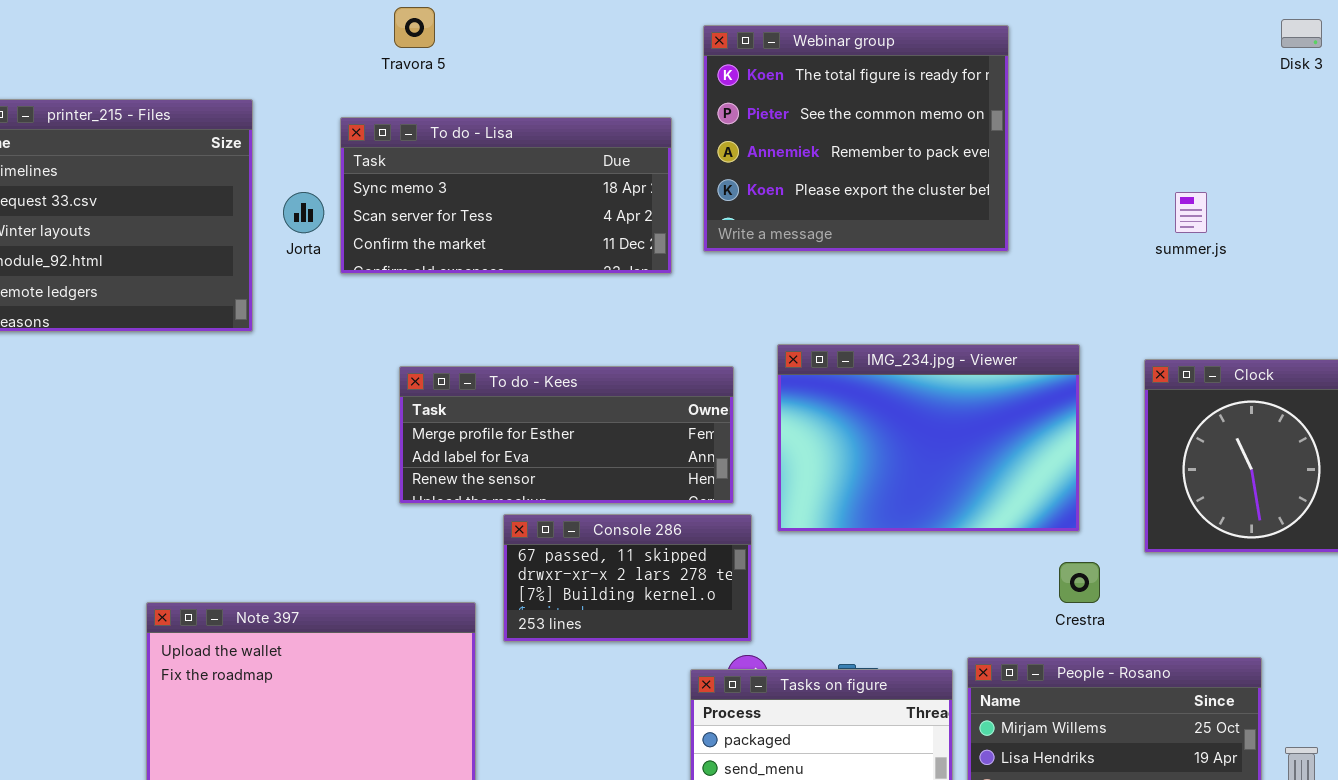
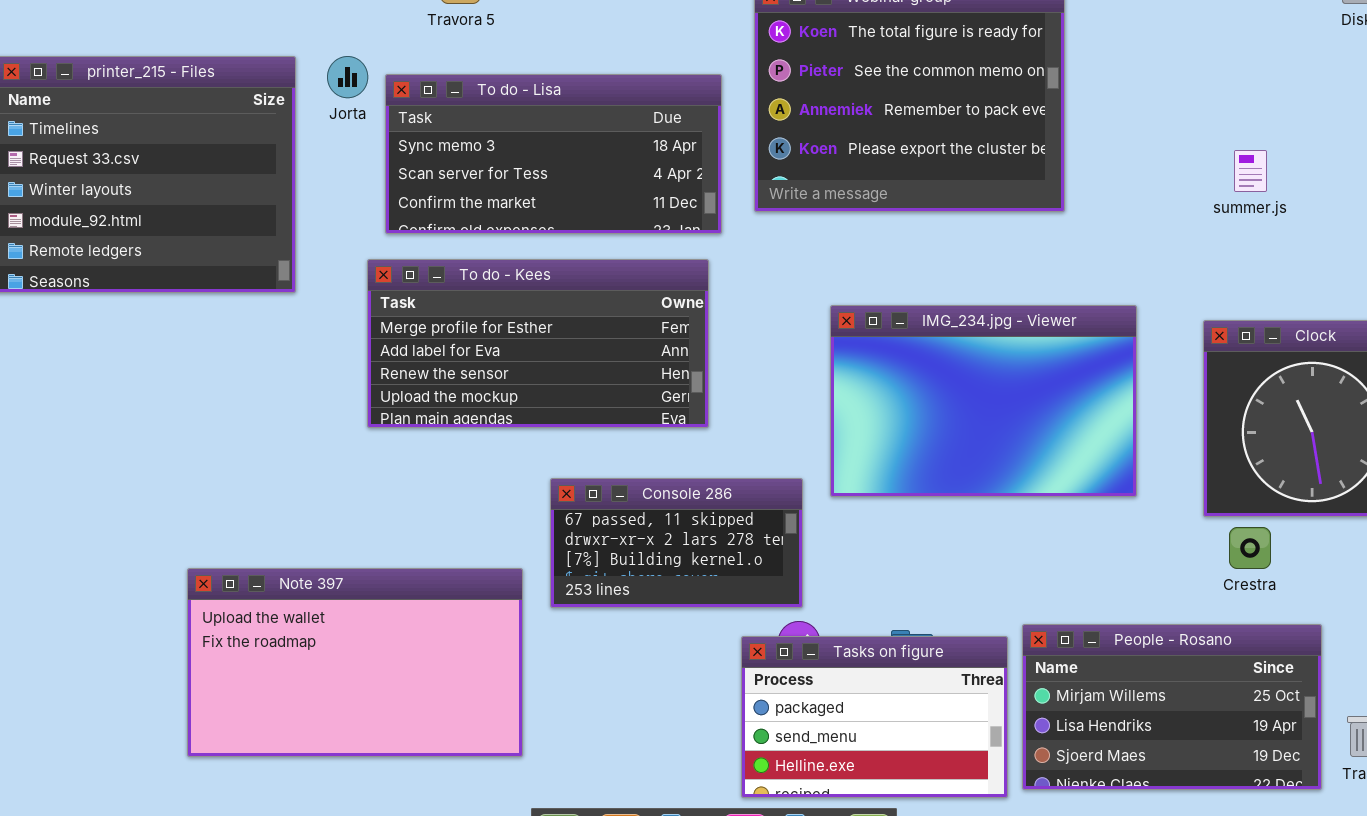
Jorta: [283,192,324,233] -> [327,56,368,98], moved
To do - Kees: [399,366,734,504] -> [367,259,709,428], moved, resized
Crestra: [1059,562,1100,603] -> [1229,527,1271,569], moved

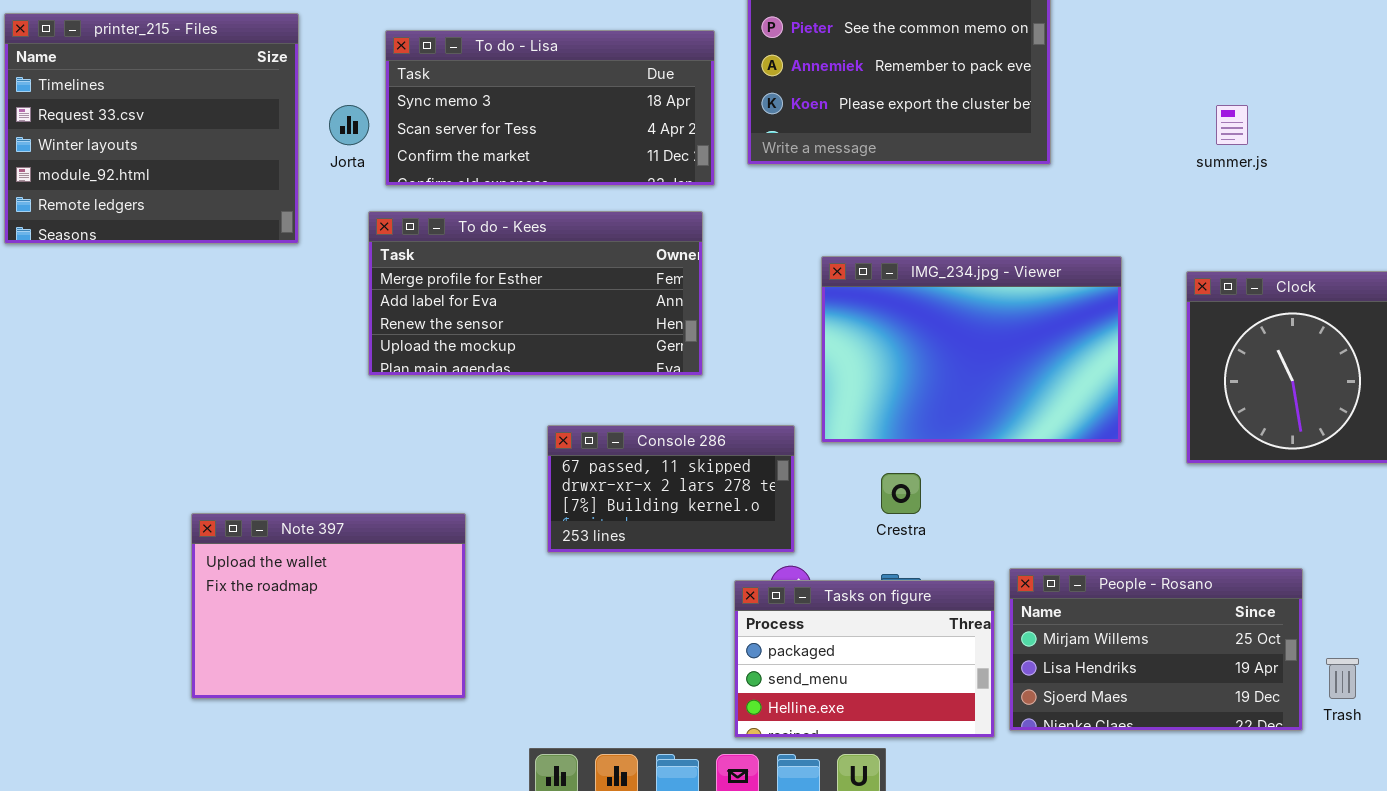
Jorta: [327,56,368,98] -> [329,105,369,145], moved
Crestra: [1229,527,1271,569] -> [881,473,921,514], moved
Note 397: [187,568,523,757] -> [191,513,466,699], resized

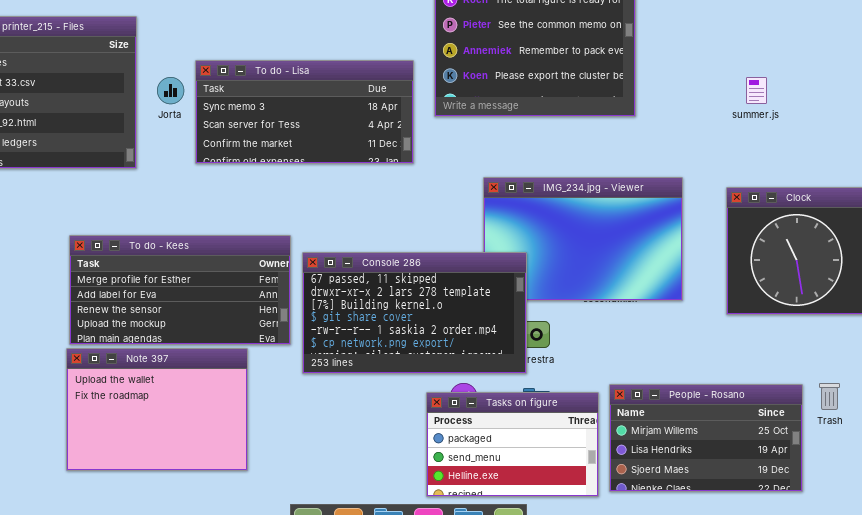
To do - Lisa: [385,30,715,186] -> [195,60,414,164], moved
To do - Kees: [368,211,703,376] -> [69,235,291,345], moved
Console 286: [547,425,795,553] -> [302,252,527,374], resized
Trash: [1326,658,1359,699] -> [819,383,840,410], moved

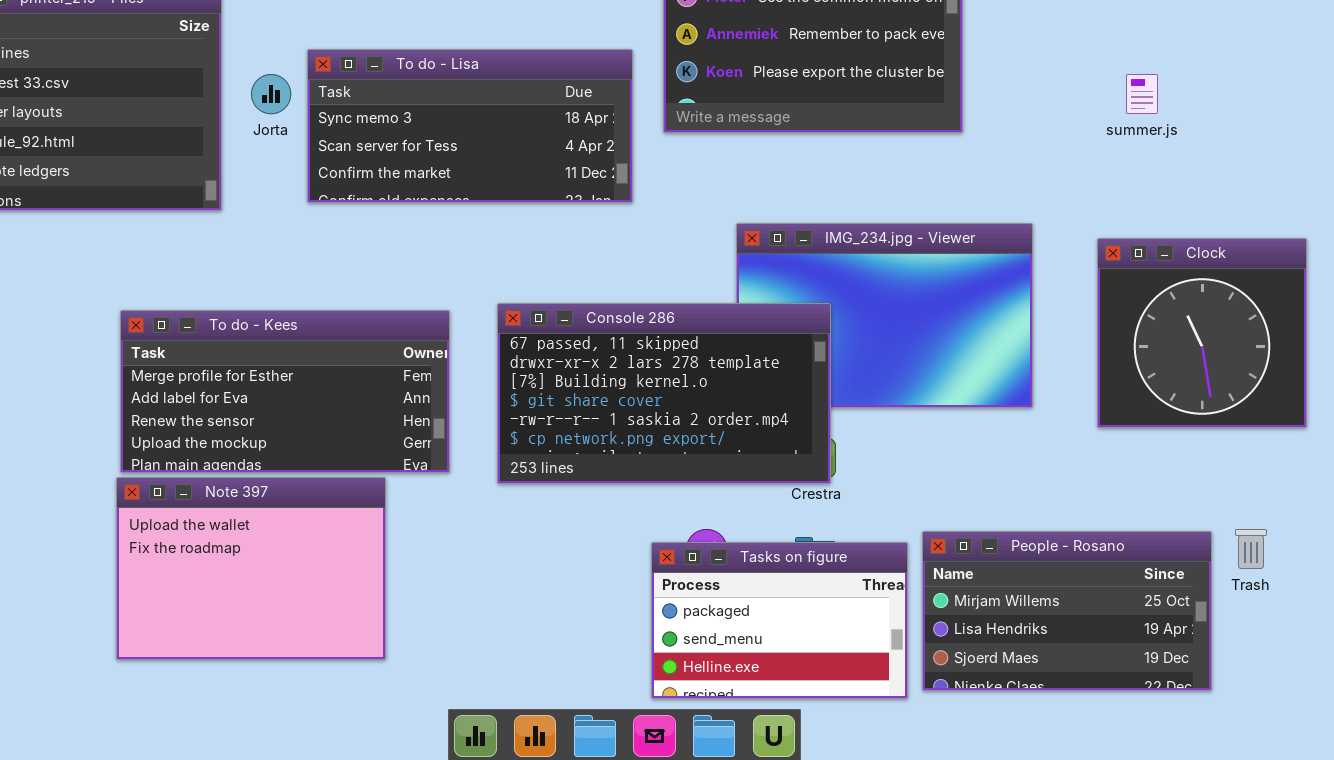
Console 286: [302,252,527,374] -> [497,303,831,484], moved

